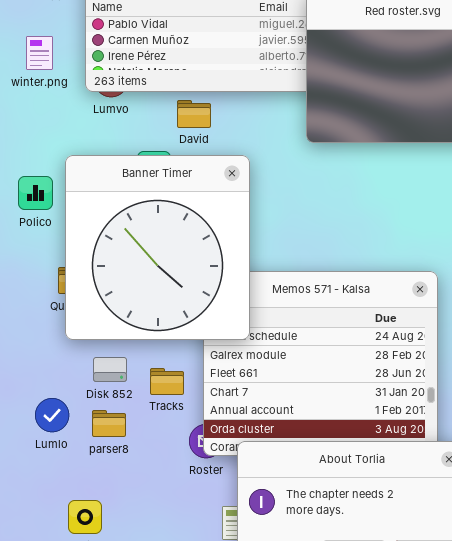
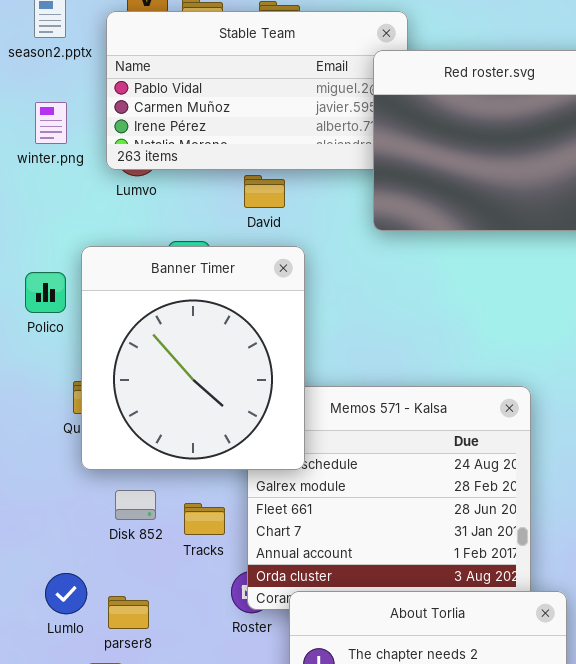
David: [177,100,211,128] -> [244,175,285,208], moved
Lumlo: [35,398,69,432] -> [45,573,87,614], moved
parser8: [92,410,126,437] -> [108,596,149,629], moved

